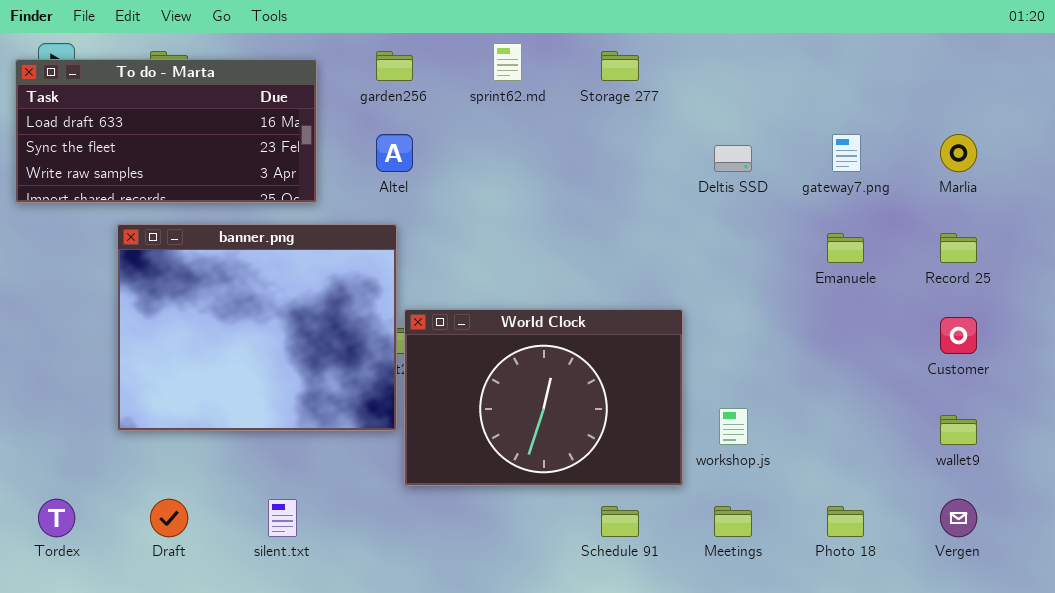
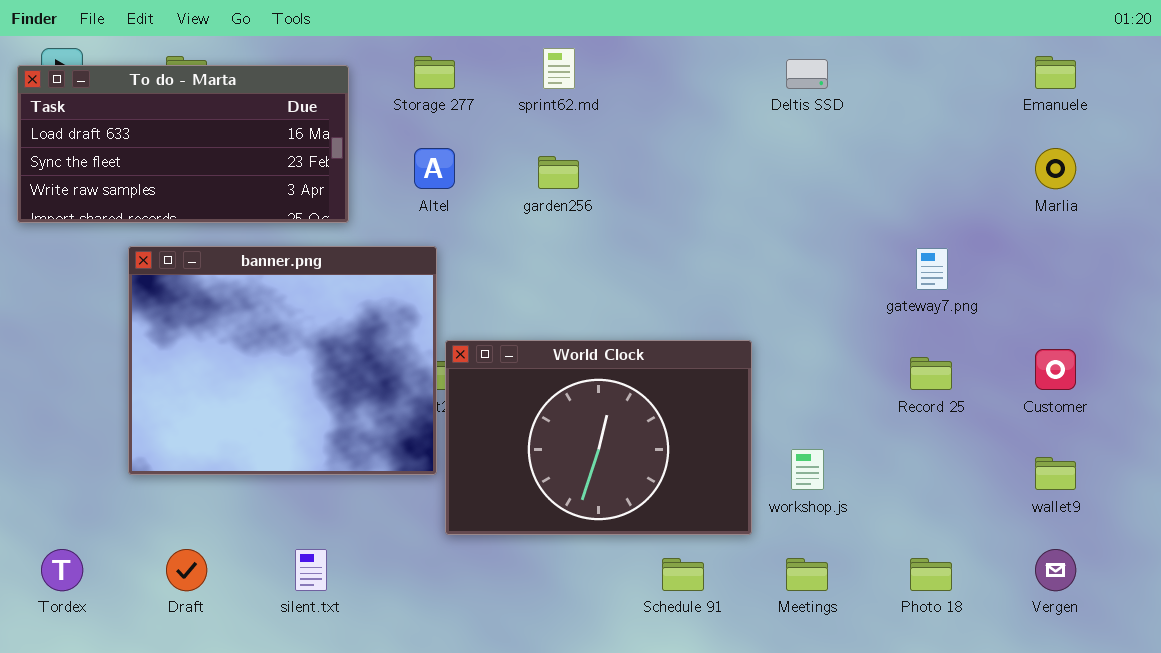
garden256: [376,51,413,81] -> [538,156,579,189], moved
Storage 277: [601,51,639,81] -> [414,56,455,89], moved
gateway7.png: [832,134,861,172] -> [916,248,948,290], moved
Deltis SSD: [714,145,752,172] -> [786,59,828,89], moved
Emanuele: [827,233,864,263] -> [1035,56,1076,89], moved
Record 25: [940,233,977,263] -> [910,357,952,390], moved

